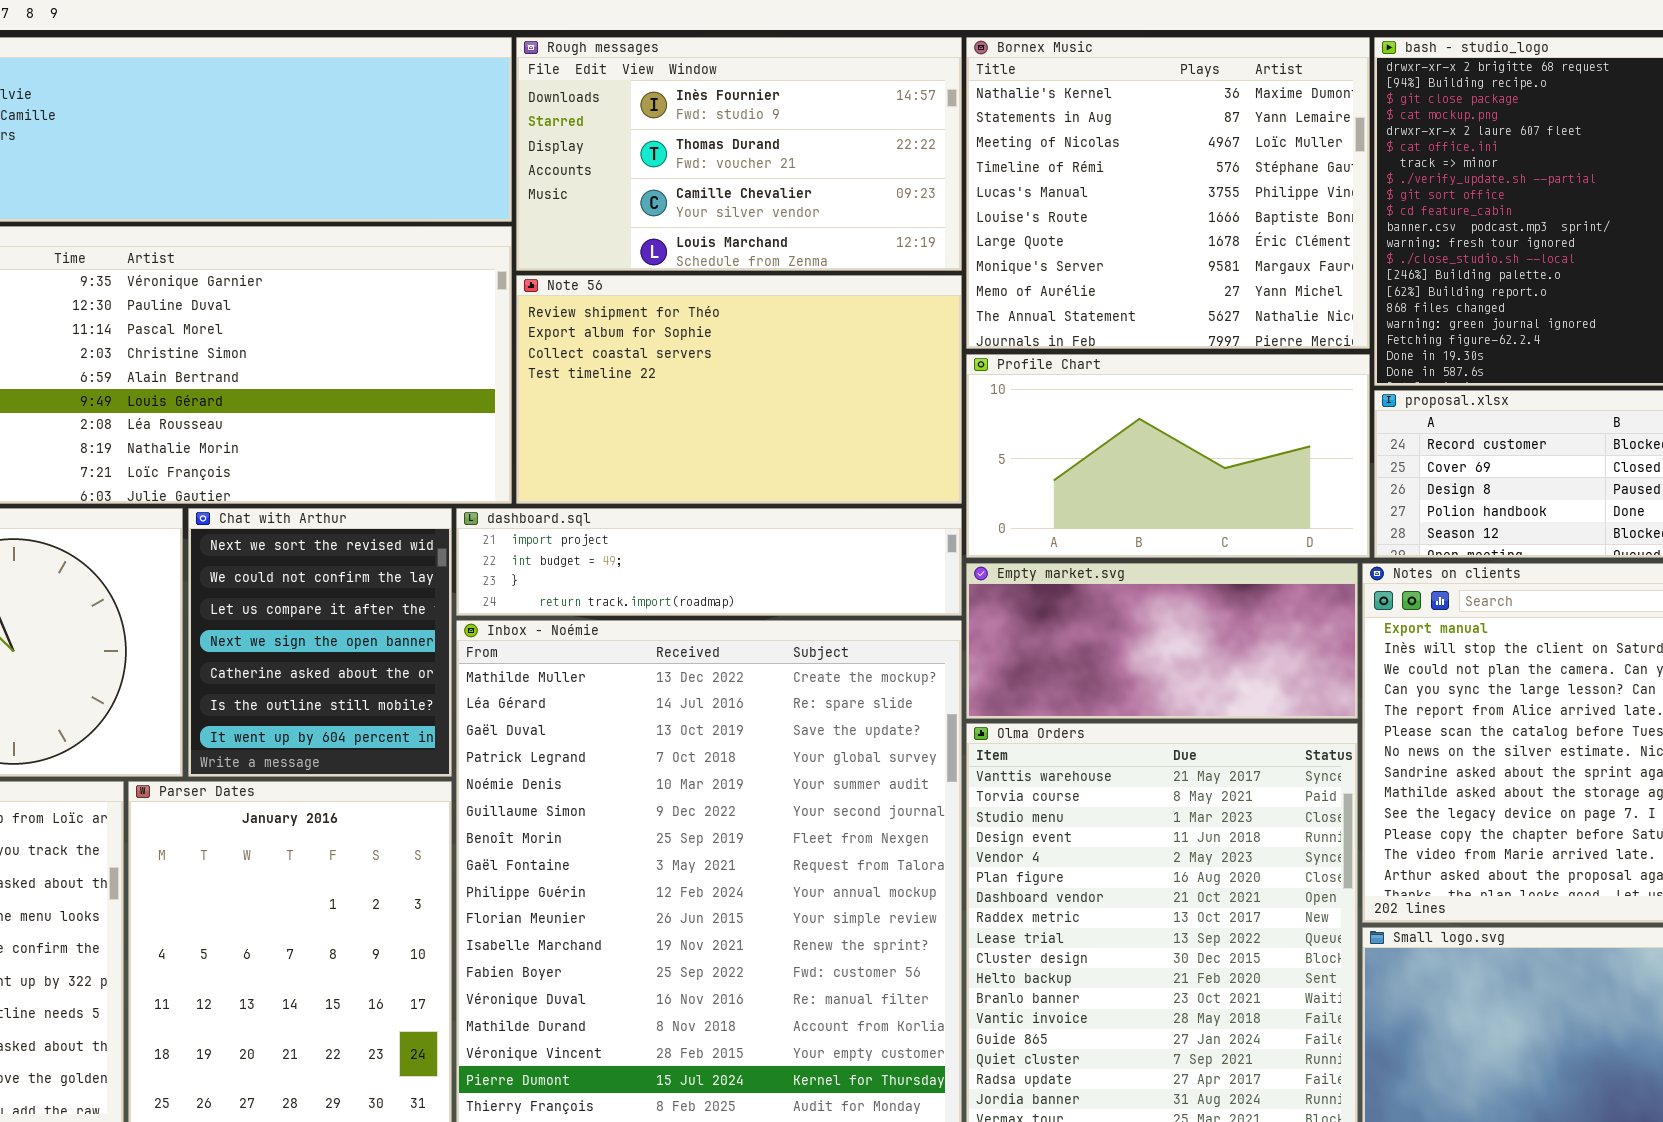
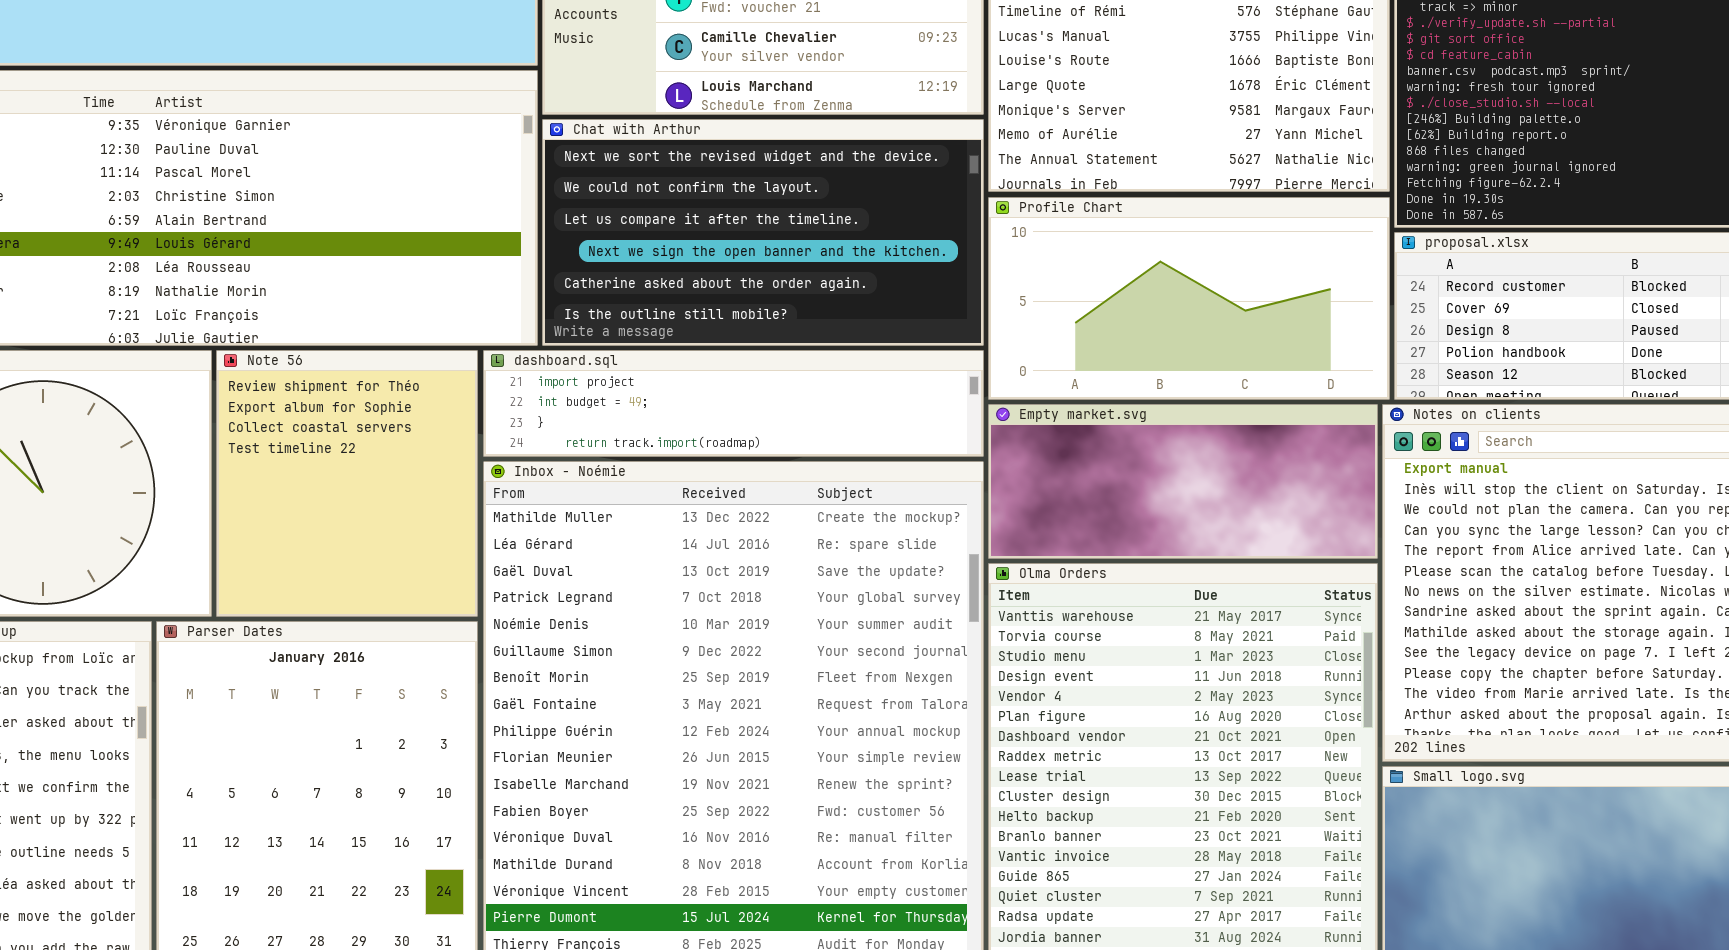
Note 56: [516,275,962,504] -> [216,350,478,617], moved, resized
Chat with Arthur: [188,508,452,777] -> [542,119,984,346], moved, resized

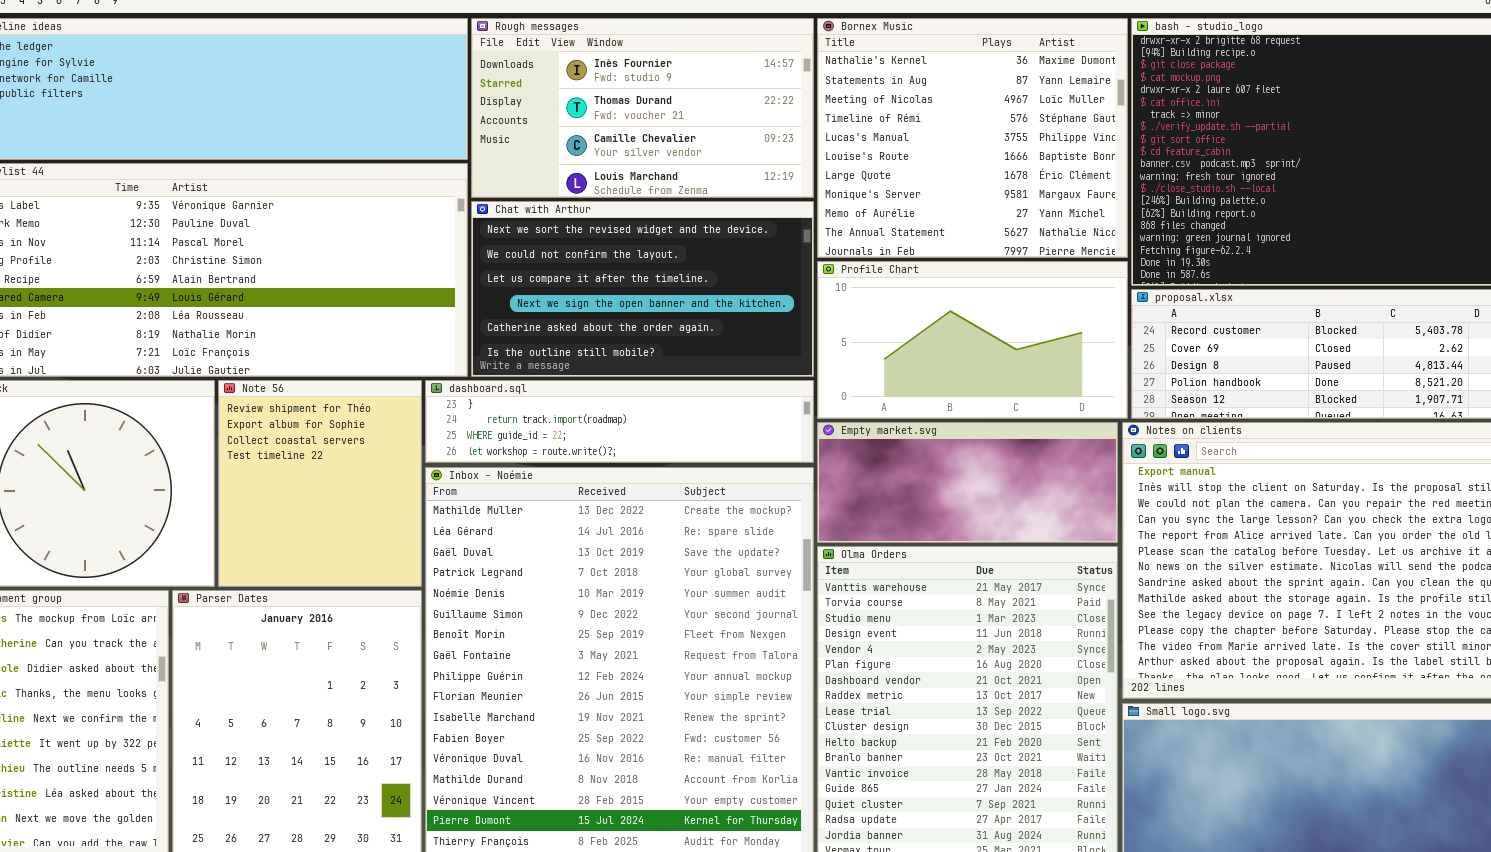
dashboard.sql: [483,350,984,457] -> [425,380,814,463], scrolled down 2 rows

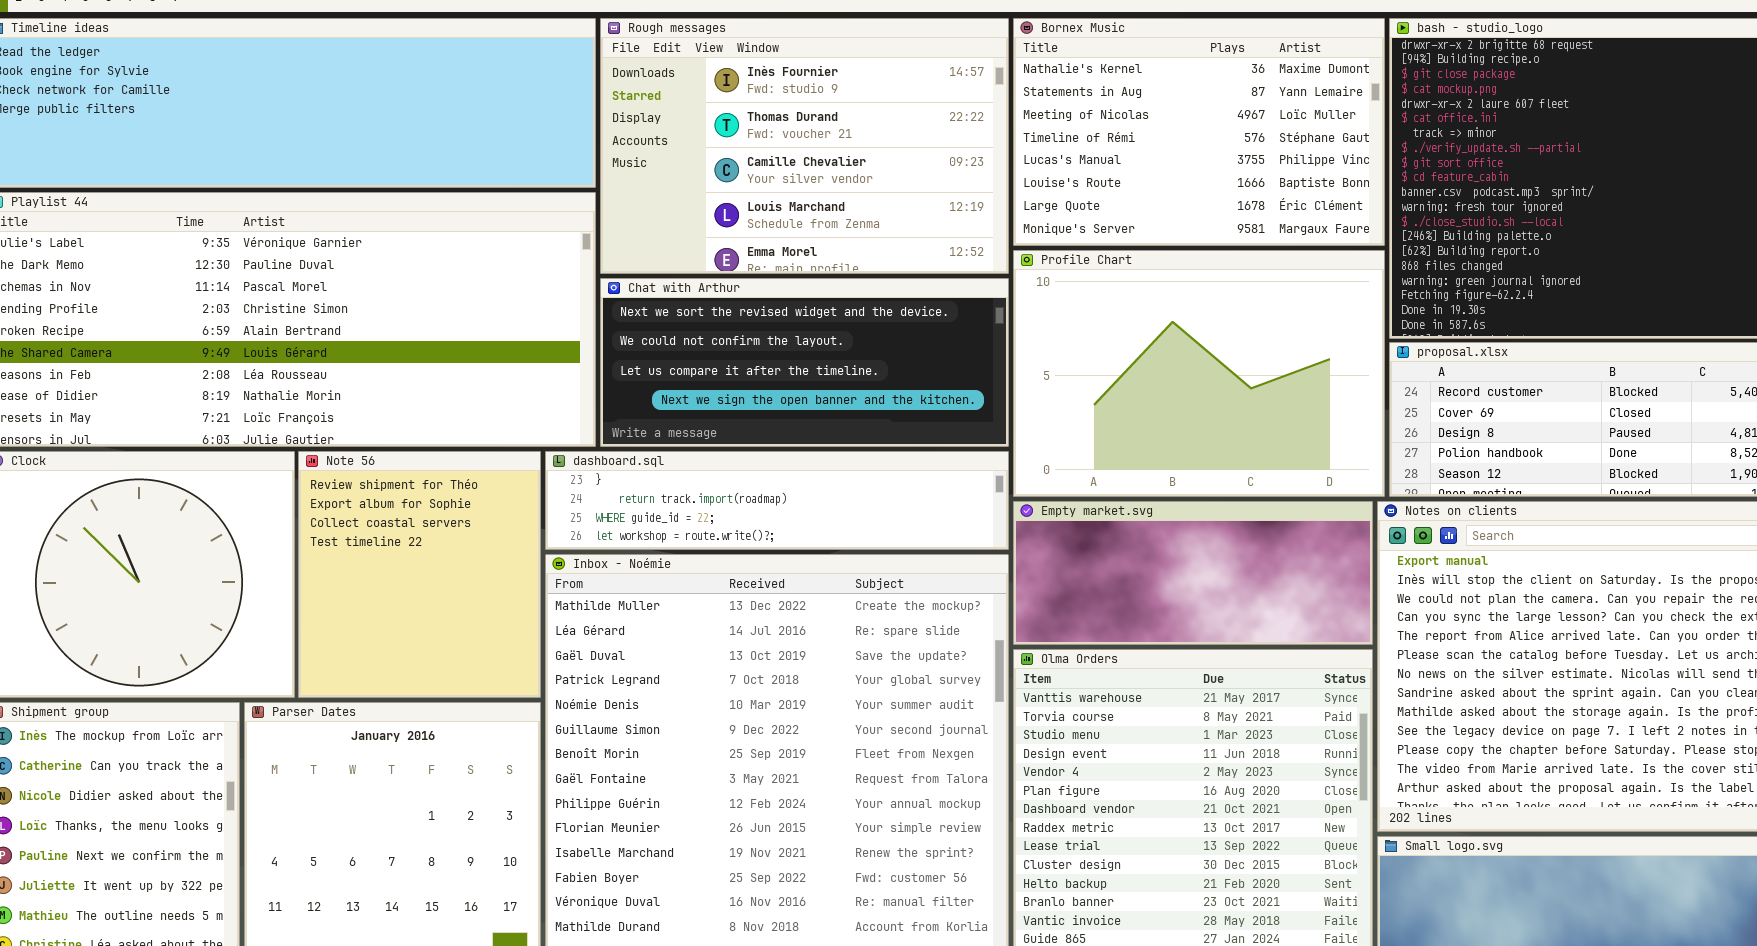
Rough messages: [471,18,814,198] -> [600,18,1009,274], resized
Bornex Music: [817,18,1128,258] -> [1013,18,1385,246], resized
Chat with Arthur: [471,201,814,377] -> [600,278,1009,447], resized
Profile Chart: [817,261,1128,419] -> [1013,250,1385,497], resized

